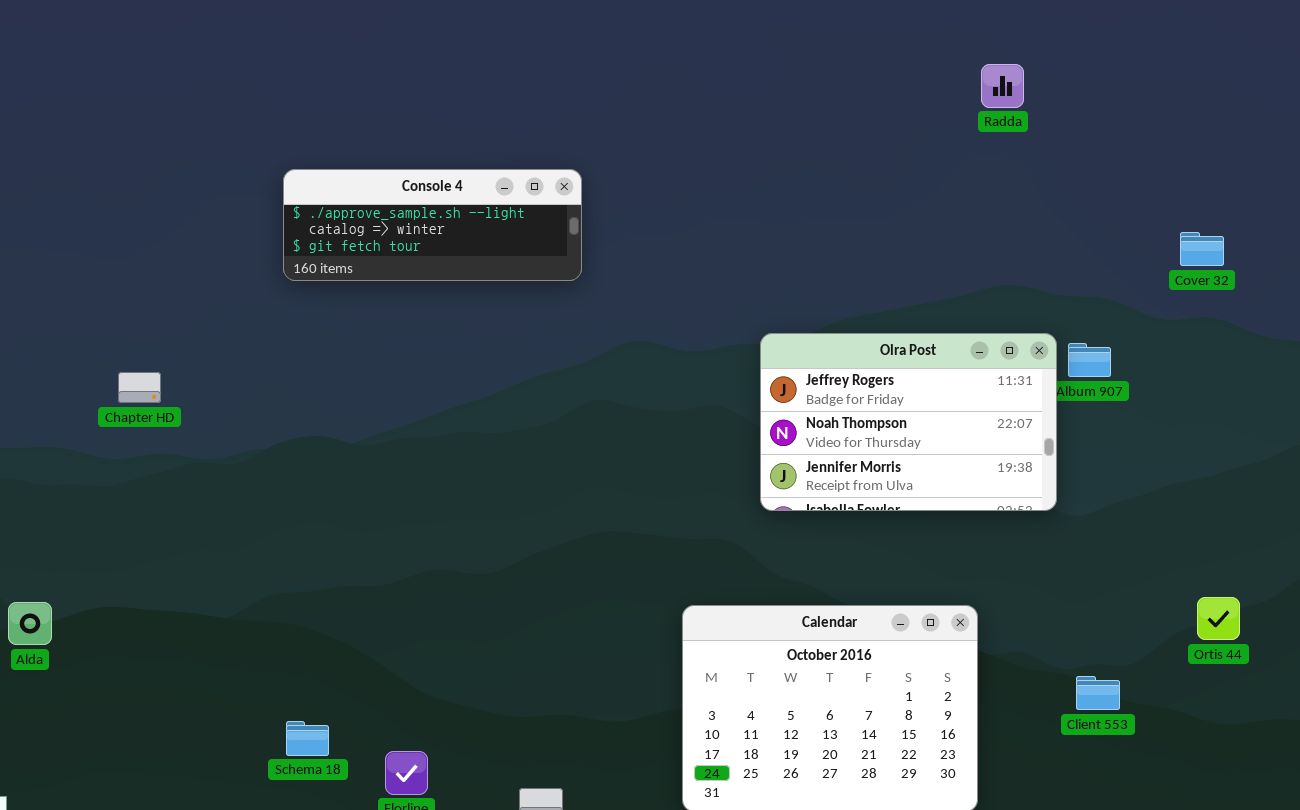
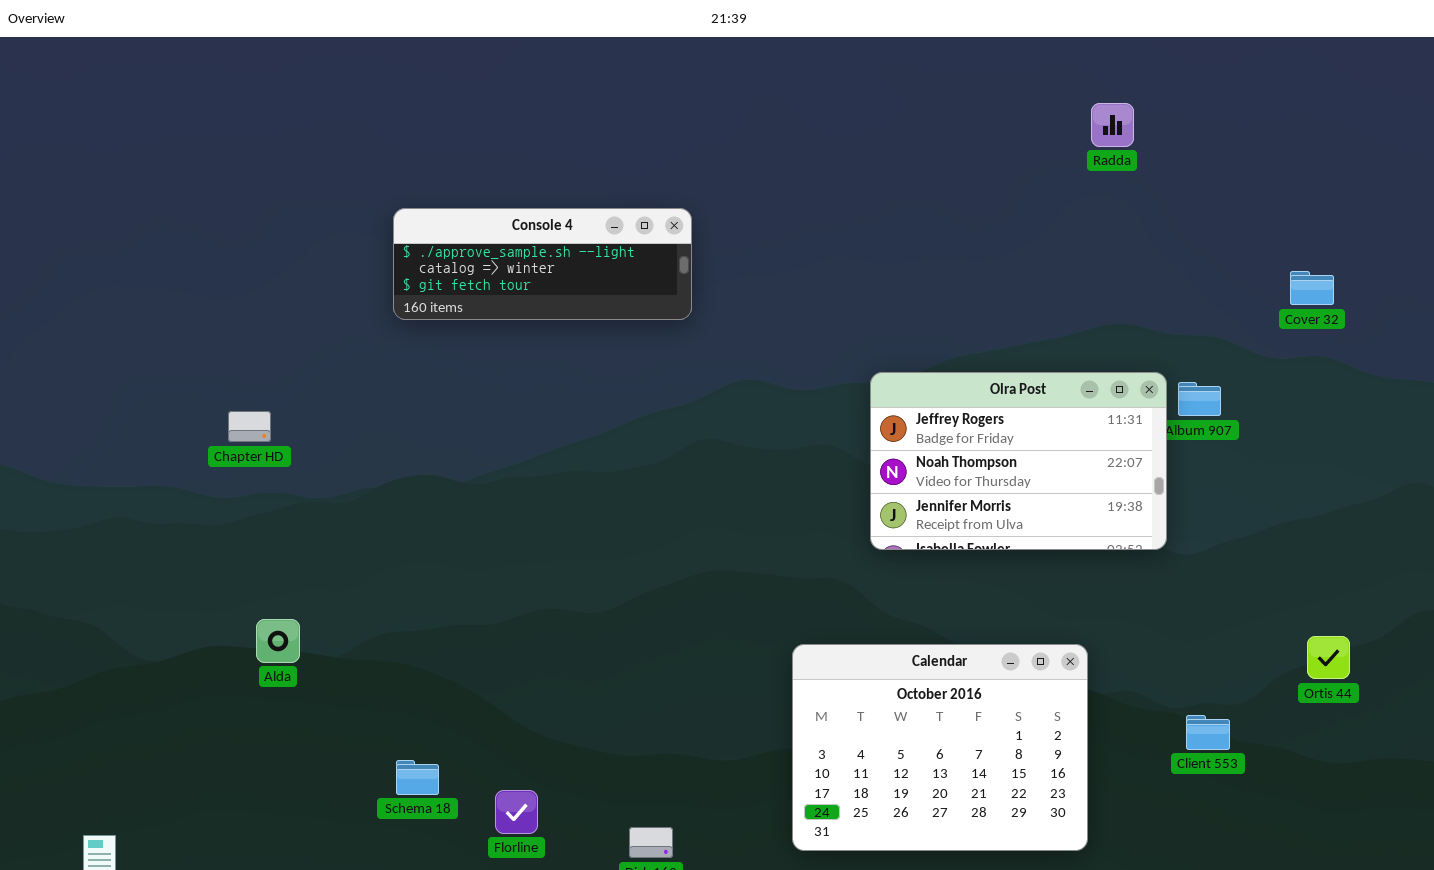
Alda: [8,602,52,645] -> [256,619,300,663], moved

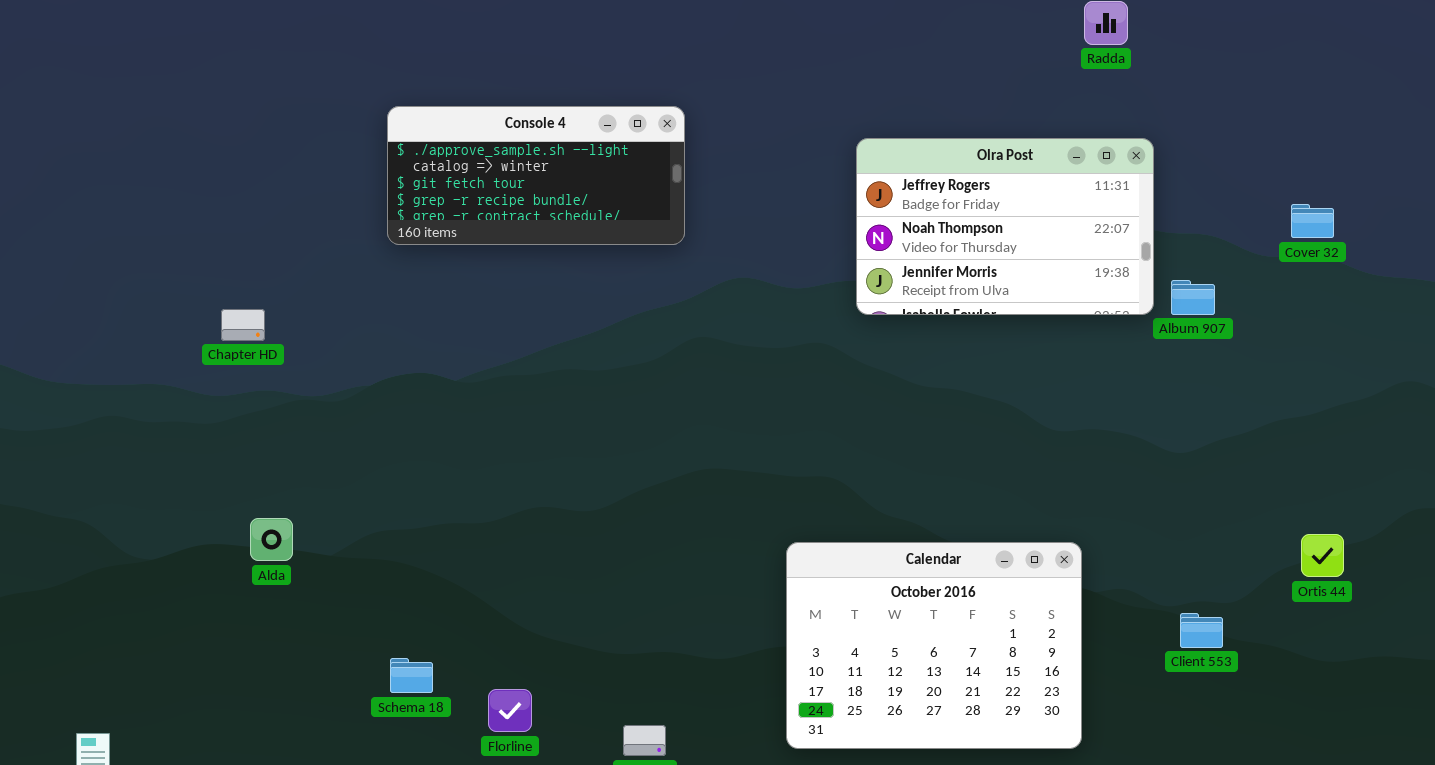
Console 4: [393,208,692,320] -> [387,106,685,245], resized
Cover 32: [1290,271,1334,305] -> [1291,204,1334,238], moved
Olra Post: [870,372,1167,550] -> [856,138,1154,315], moved

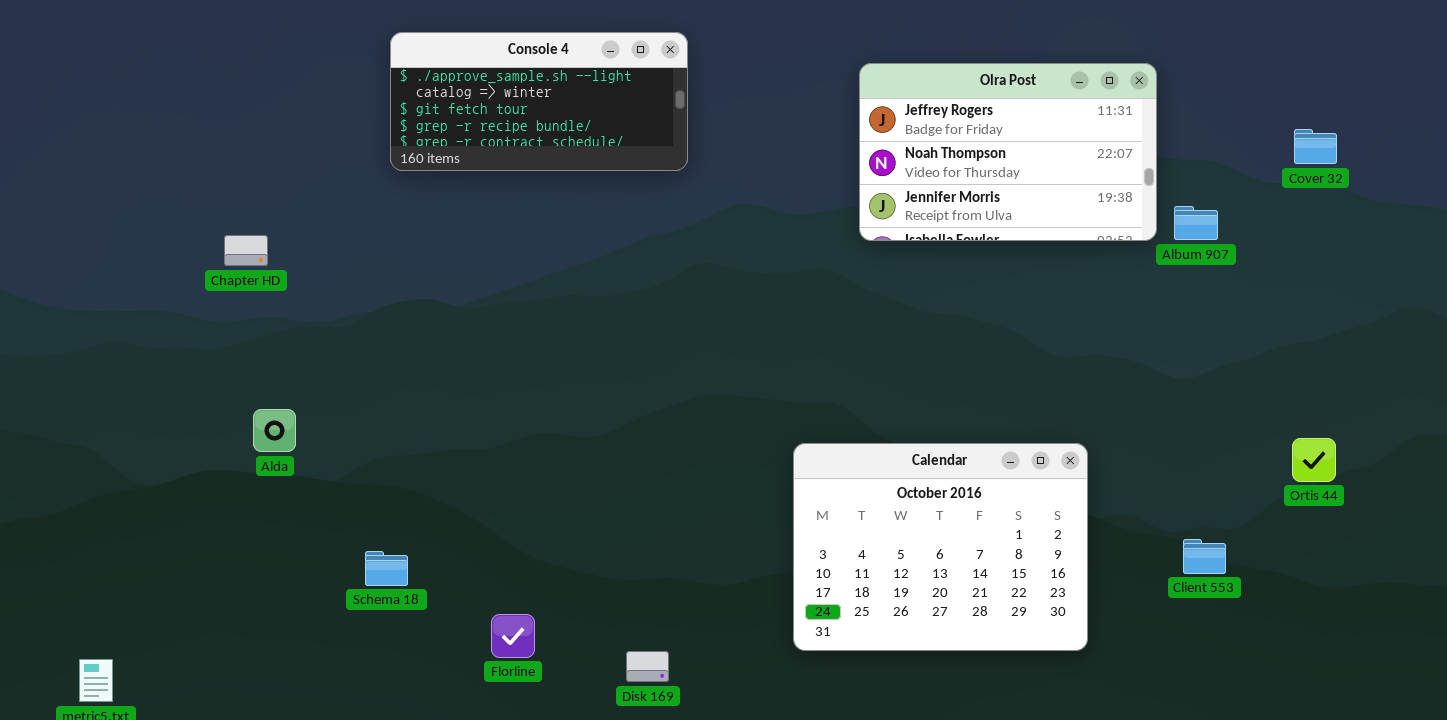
Alda: [250,518,293,561] -> [253,409,296,452], moved
Ortis 44: [1301,534,1344,577] -> [1292,438,1336,482], moved
Calendar: [786,542,1082,749] -> [793,443,1088,651], moved
Schema 18: [390,658,433,693] -> [365,551,408,586], moved

